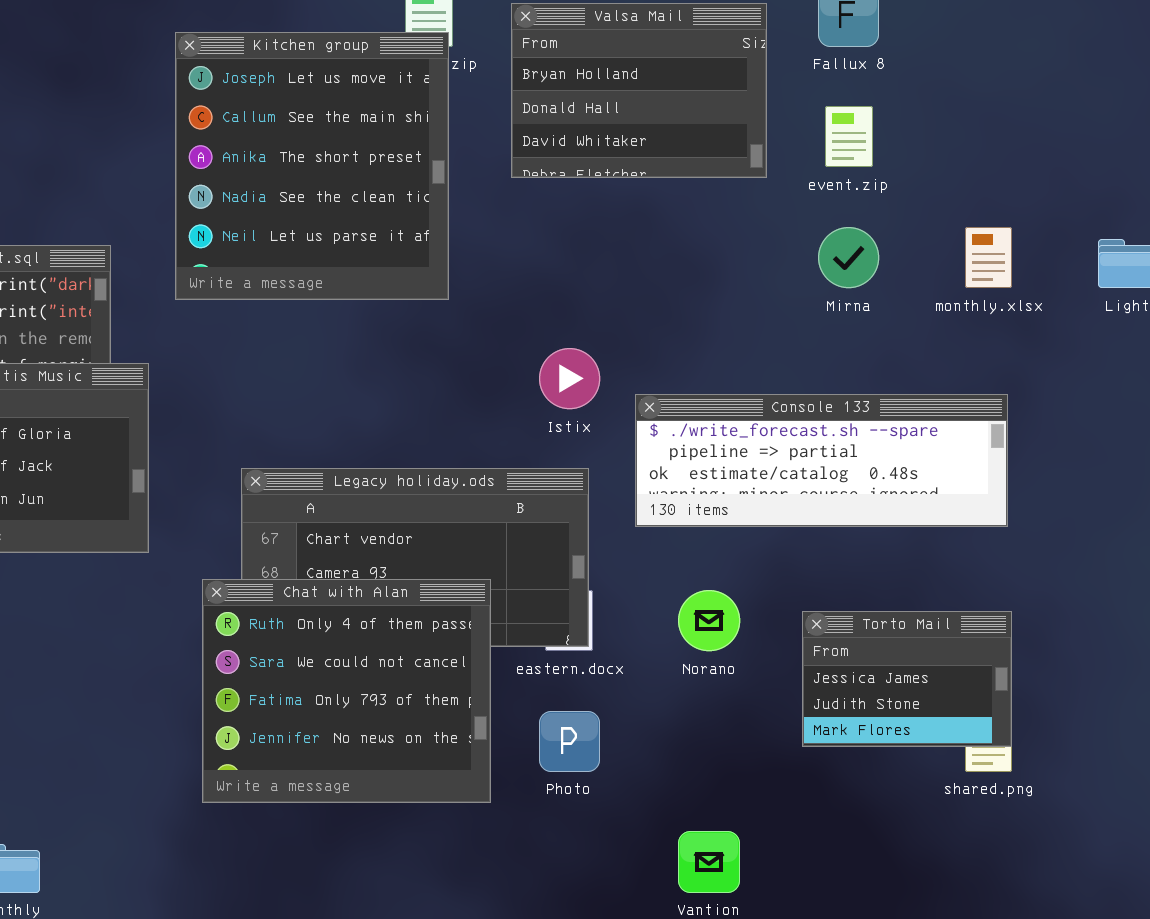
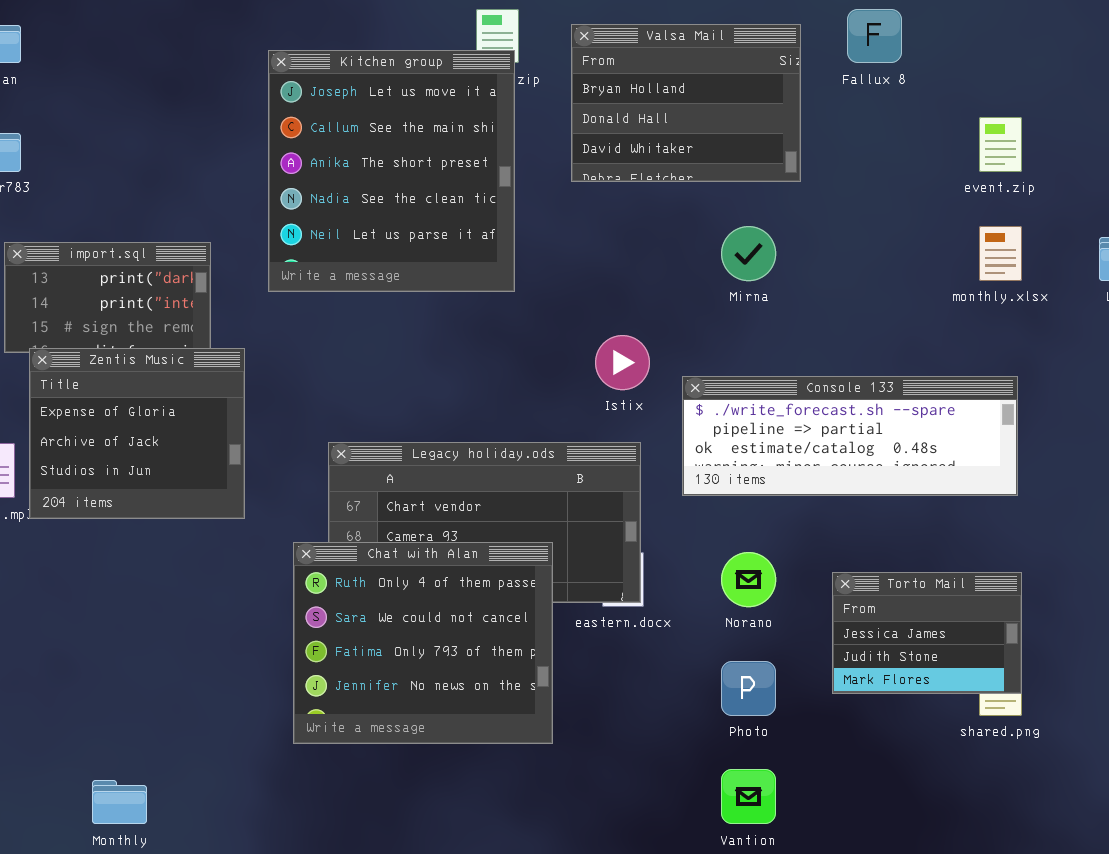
event.zip: [825,106,873,167] -> [979,117,1022,172], moved
Mirna: [818,227,879,288] -> [721,226,776,281], moved
Photo: [539,711,600,772] -> [721,661,776,716], moved

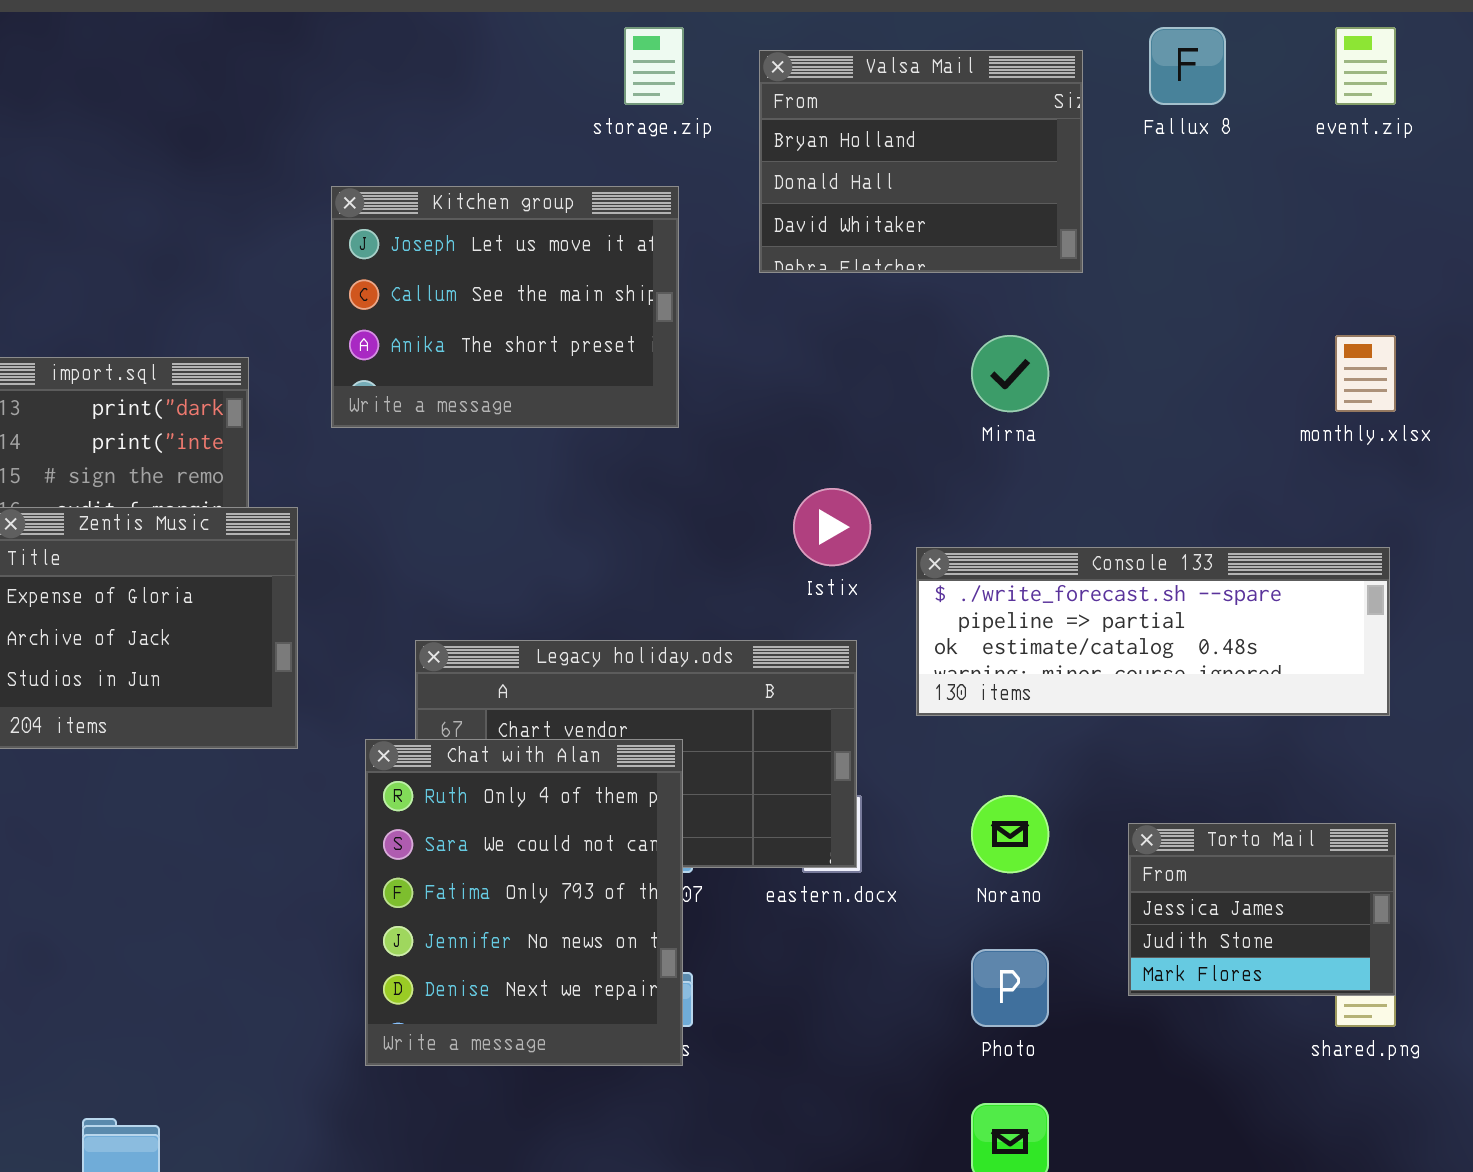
Kitchen group: [268,50,515,292] -> [331,186,679,428], resized
event.zip: [979,117,1022,172] -> [1335,27,1396,105], moved
Chat with Alan: [293,542,553,744] -> [365,739,683,1066], resized

